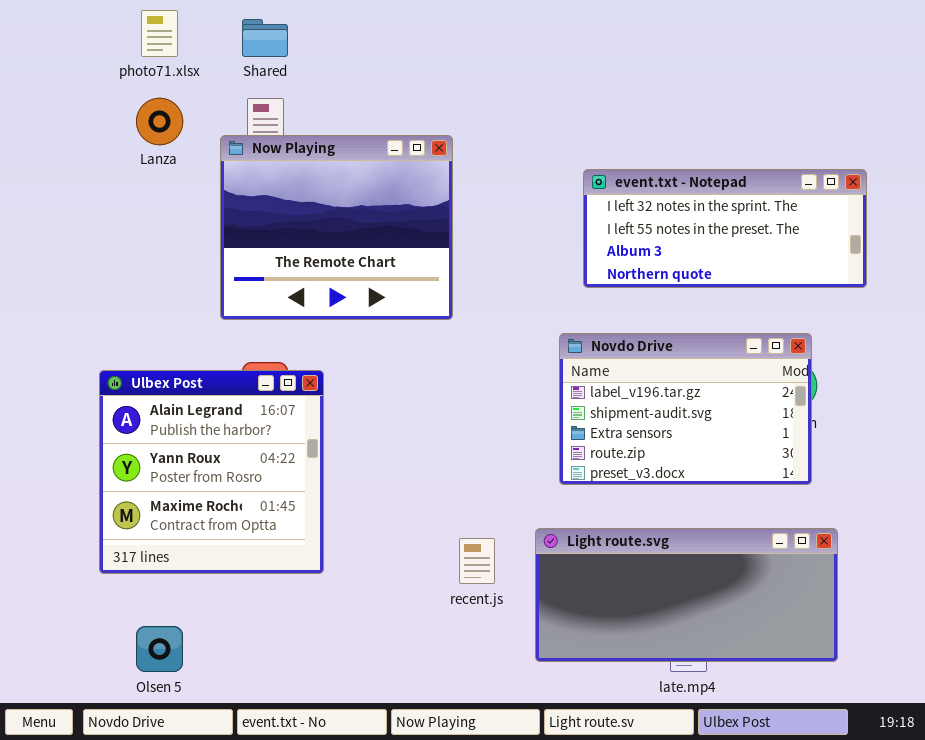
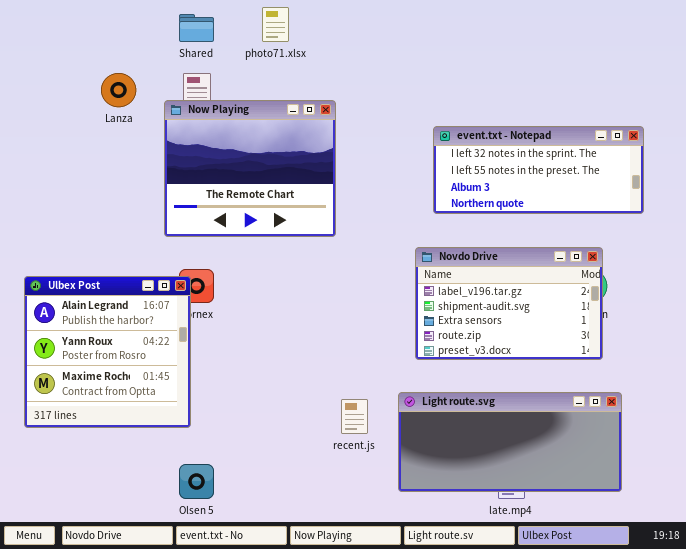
photo71.xlsx: [141,10,178,57] -> [262,7,289,42], moved
Ulbex Post: [99,370,324,574] -> [24,276,191,428], moved
Olsen 5: [136,626,183,672] -> [179,464,214,499], moved

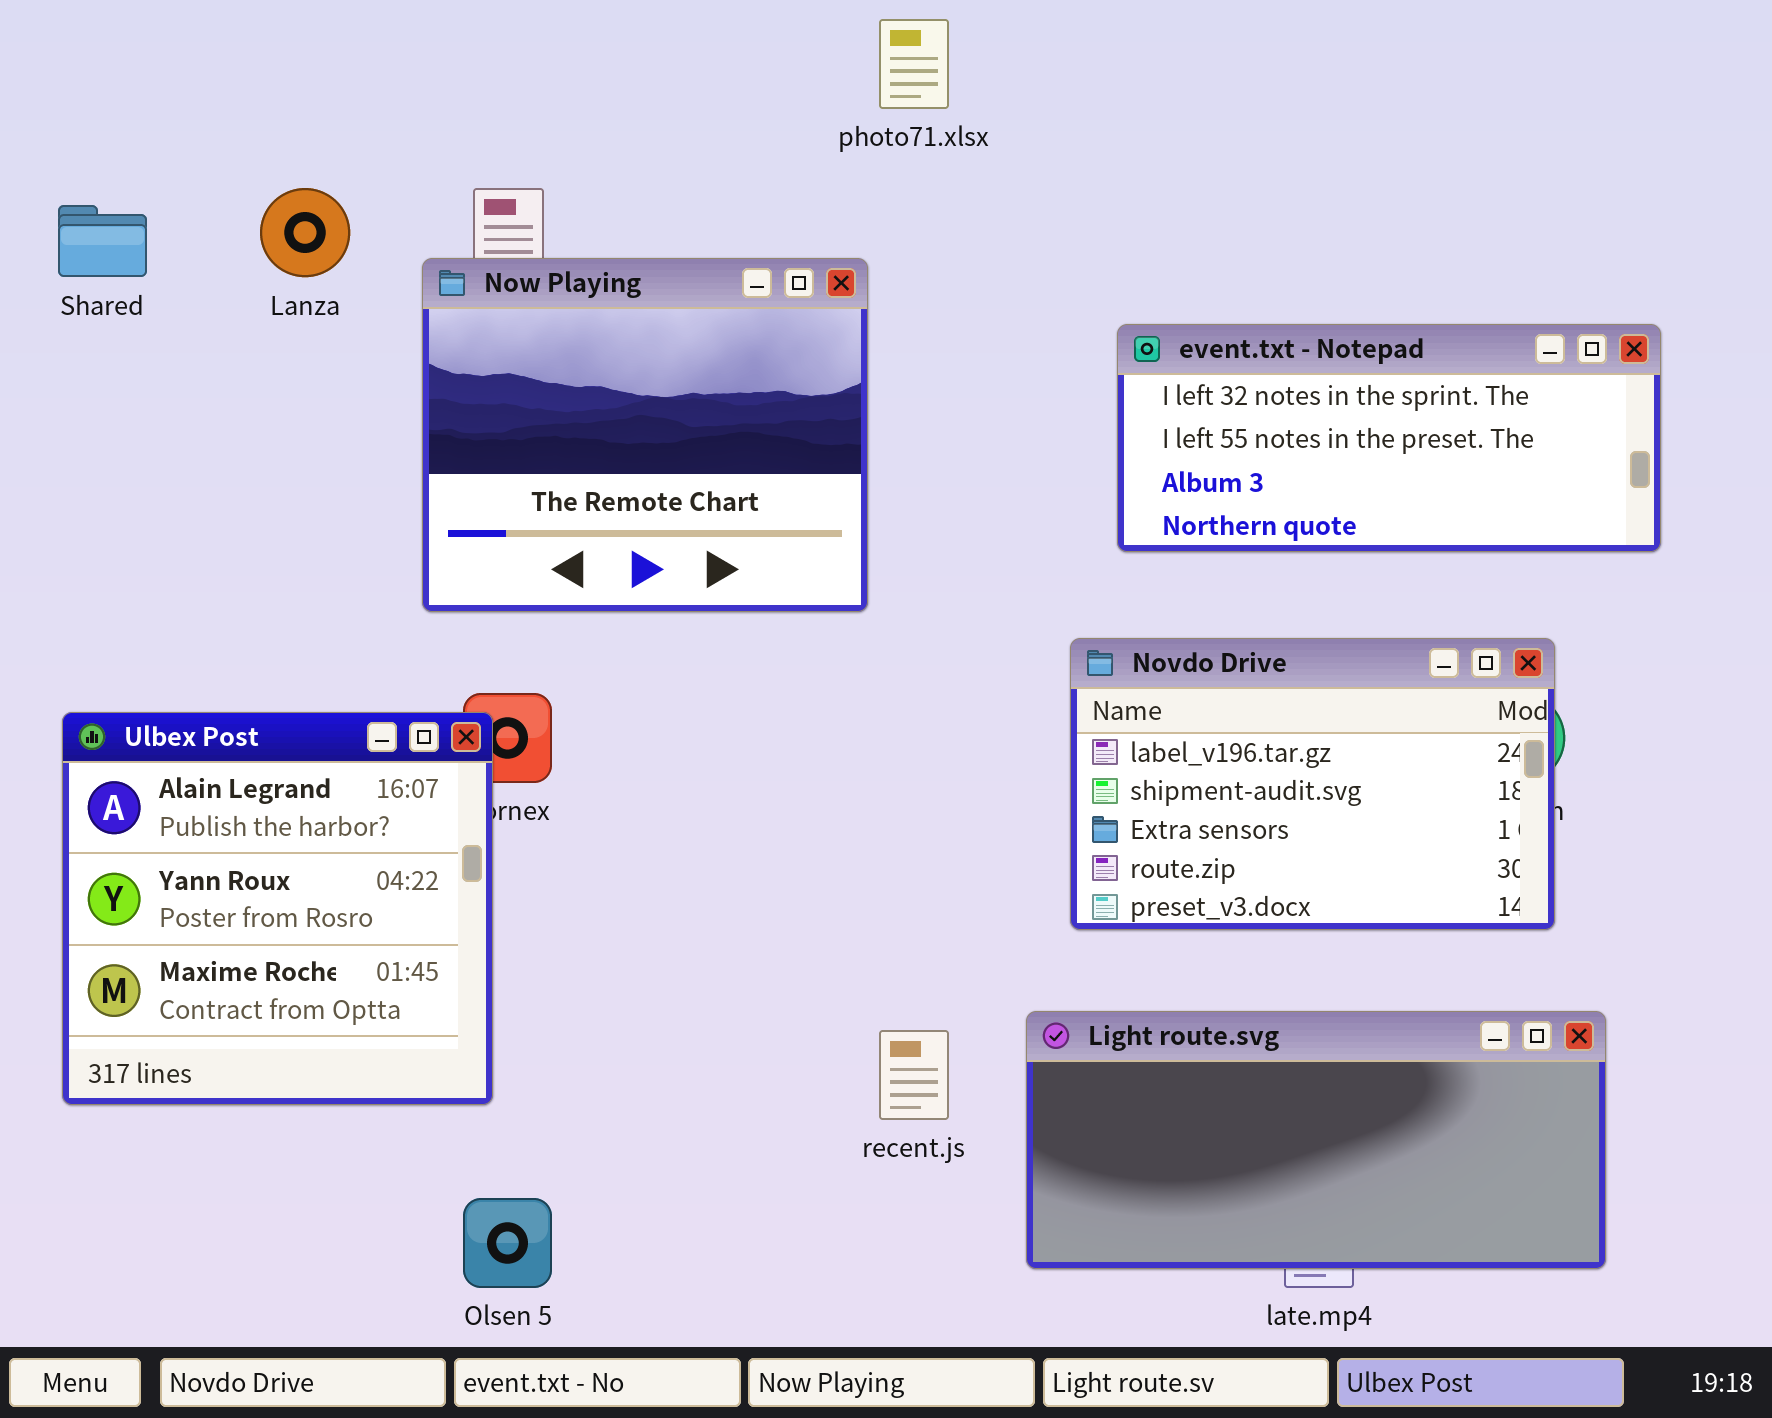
photo71.xlsx: [262,7,289,42] -> [879,19,949,109], moved
Shared: [179,14,214,42] -> [58,205,147,277], moved

